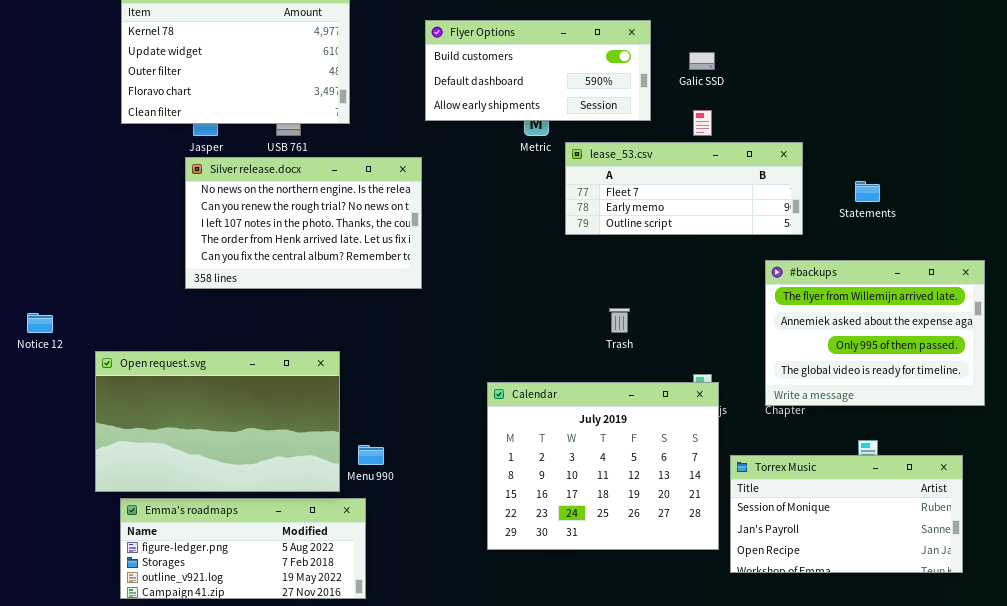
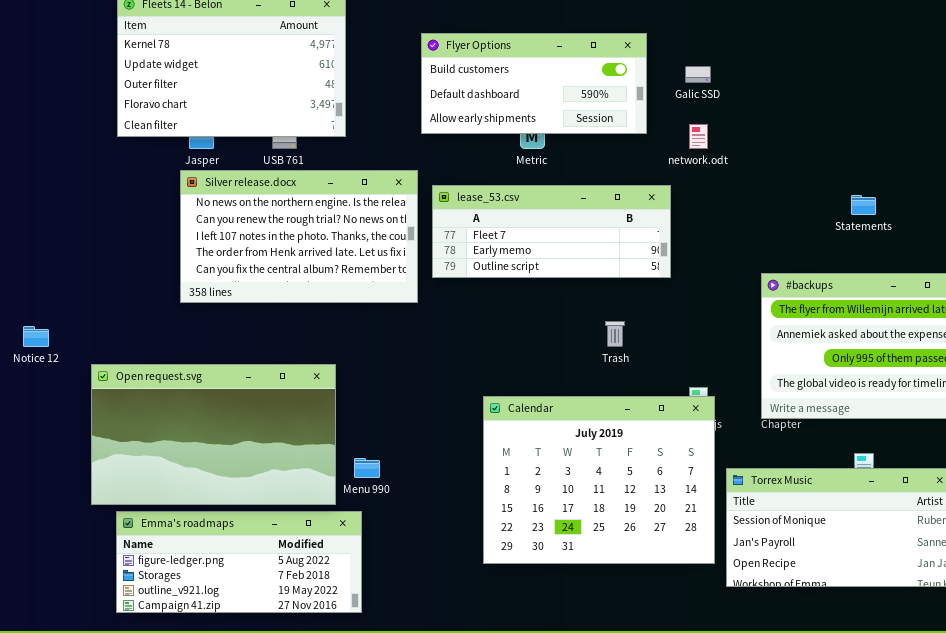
lease_53.csv: [565,142,803,235] -> [432,185,671,278], moved

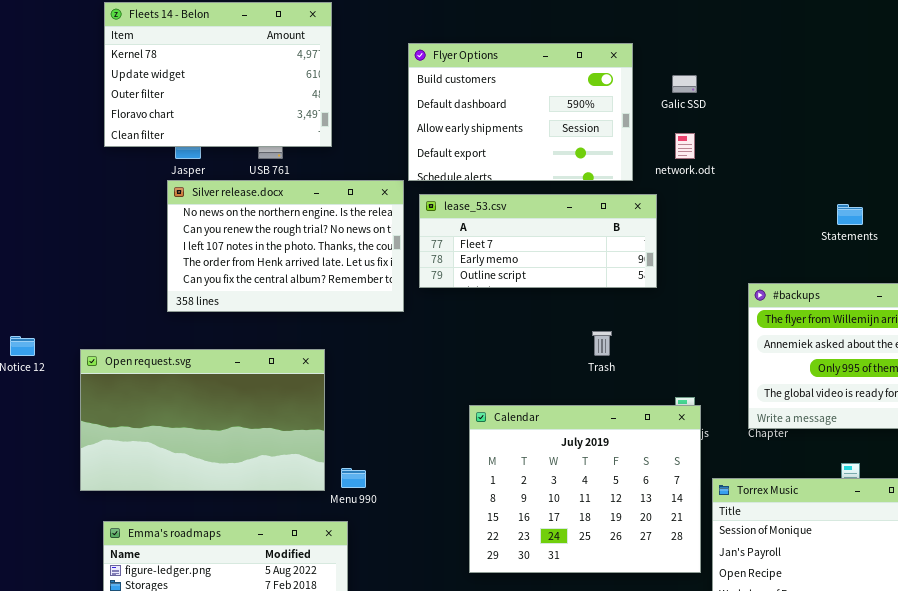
Flyer Options: [421,33,647,134] -> [408,43,633,181], resized
Open request.svg: [91,364,336,505] -> [80,349,325,491], moved

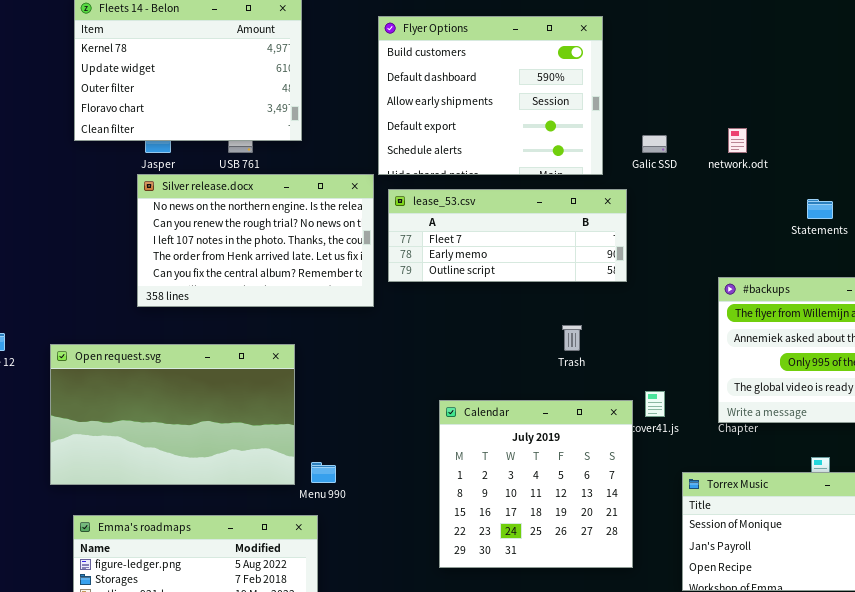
Flyer Options: [408,43,633,181] -> [378,16,603,175], resized
Galic SSD: [672,75,697,93] -> [642,135,667,153], moved
network.odt: [675,133,695,159] -> [728,128,747,153], moved
Calendar: [469,405,701,573] -> [439,400,633,568], resized

